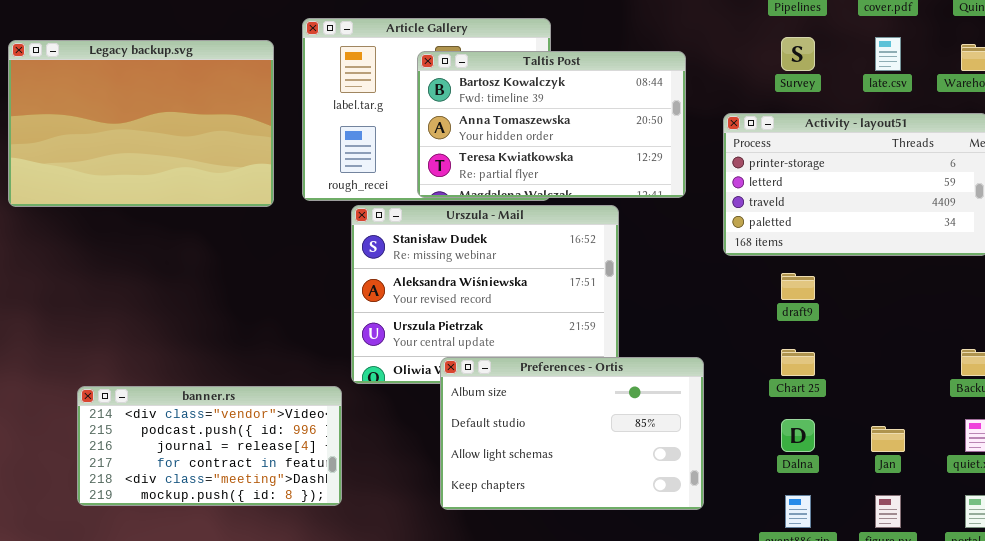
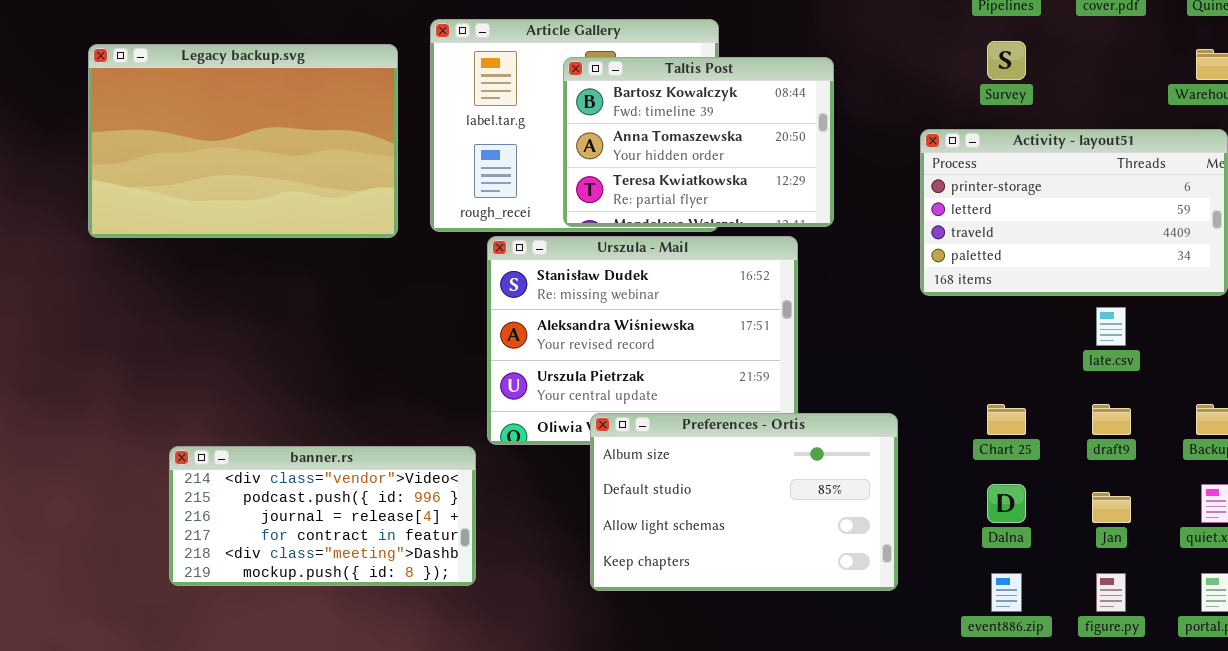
late.csv: [875,37,901,71] -> [1096,307,1126,346], moved
Taltis Post: [417,51,686,198] -> [563,57,834,227], resized
draft9: [781,273,815,300] -> [1092,404,1131,435], moved

